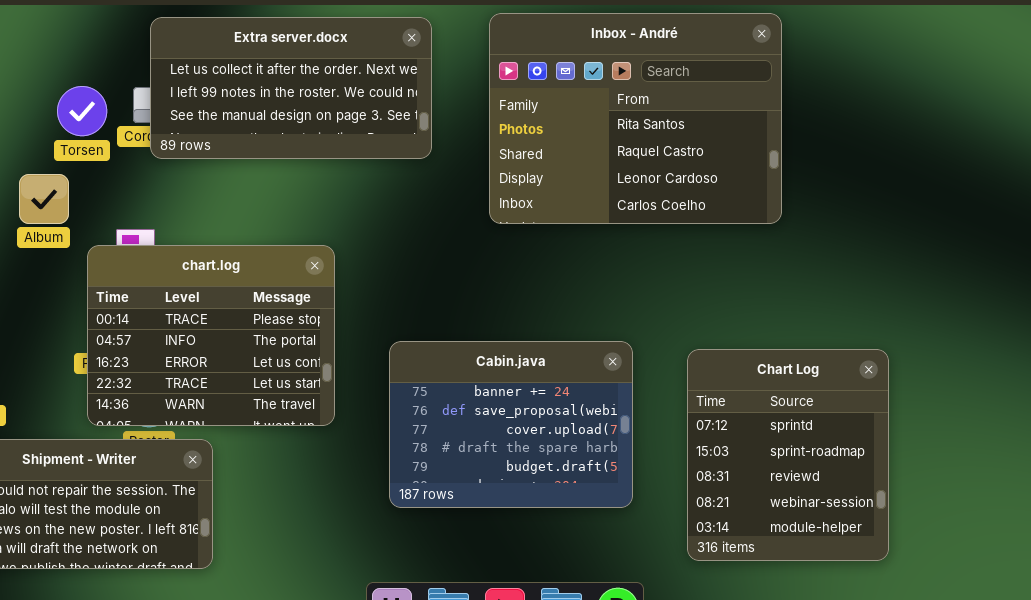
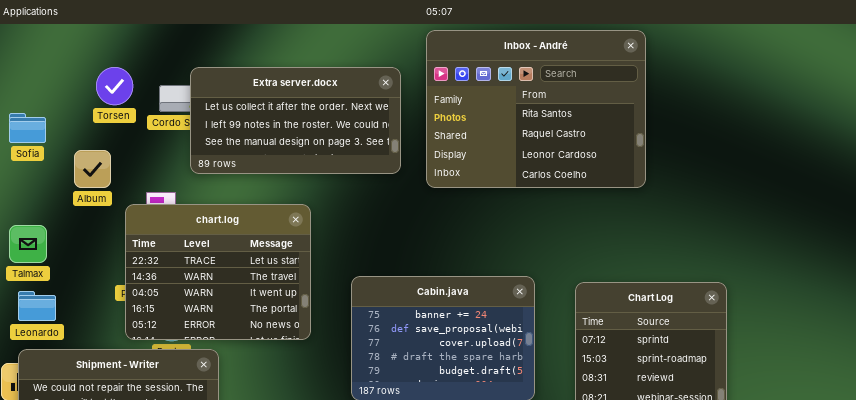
Extra server.docx: [150,17,432,159] -> [190,67,401,174], moved
Torsen: [57,86,107,136] -> [96,67,133,105], moved
chart.log: [87,245,335,426] -> [125,204,311,340], scrolled down 3 rows

